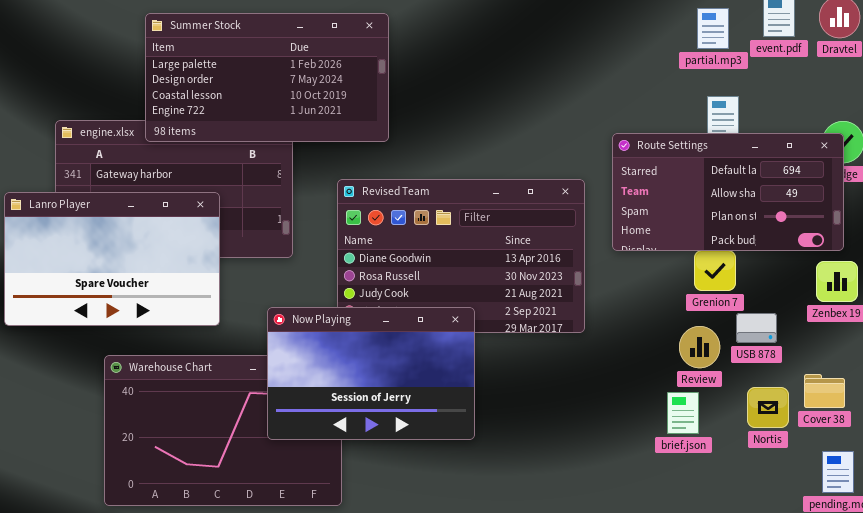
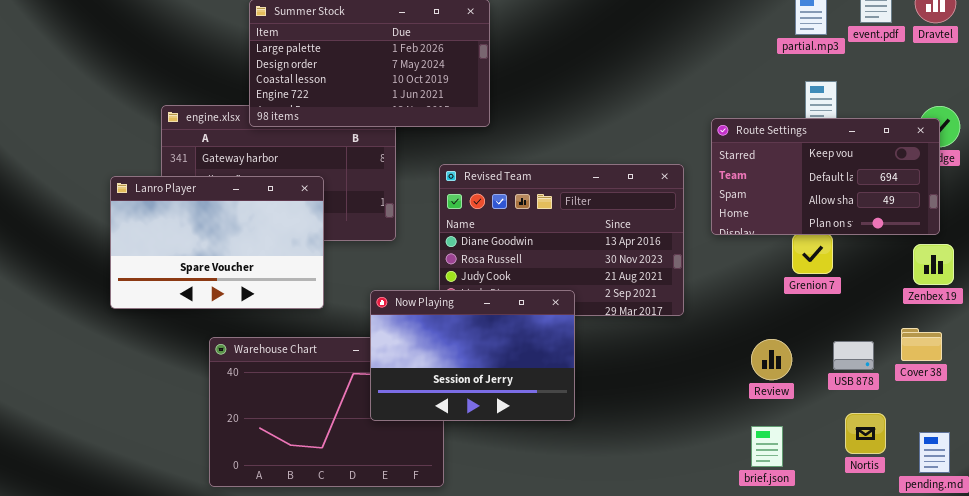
Route Settings: [612,133,844,251] -> [711,118,940,235], scrolled up 1 row
USB 878: [736,313,777,343] -> [833,341,874,370], moved
Review: [679,326,720,368] -> [751,339,792,380], moved
Cover 38: [804,374,845,408] -> [901,328,942,361], moved
Nortis: [747,387,789,428] -> [845,413,886,454], moved
brief.json: [667,392,699,434] -> [751,426,783,467], moved

